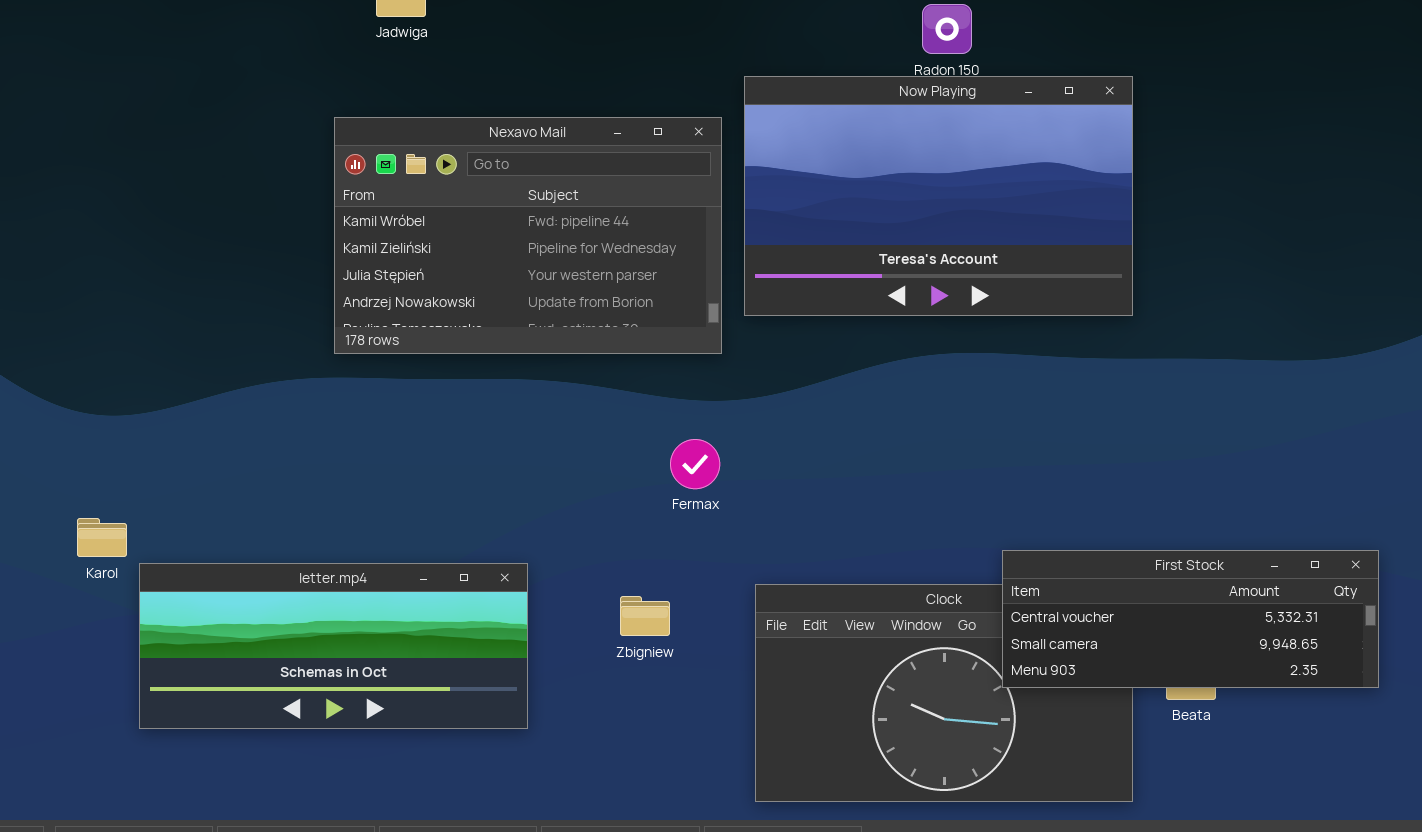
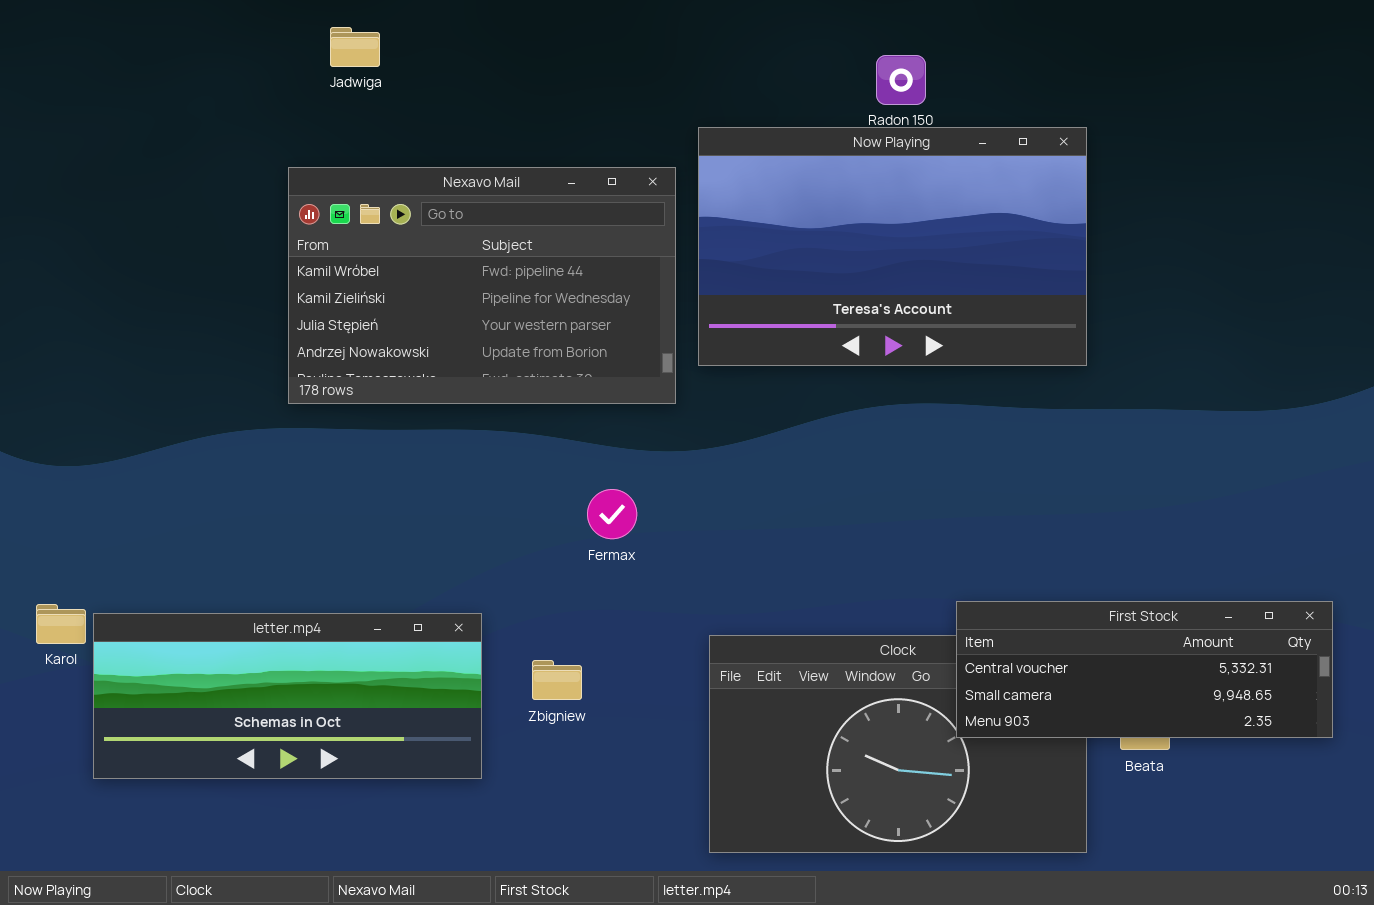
Fermax: [670,439,720,489] -> [587,489,637,539], moved
Karol: [77,518,127,557] -> [36,604,86,644], moved
Zbigniew: [620,596,670,636] -> [532,660,582,700], moved

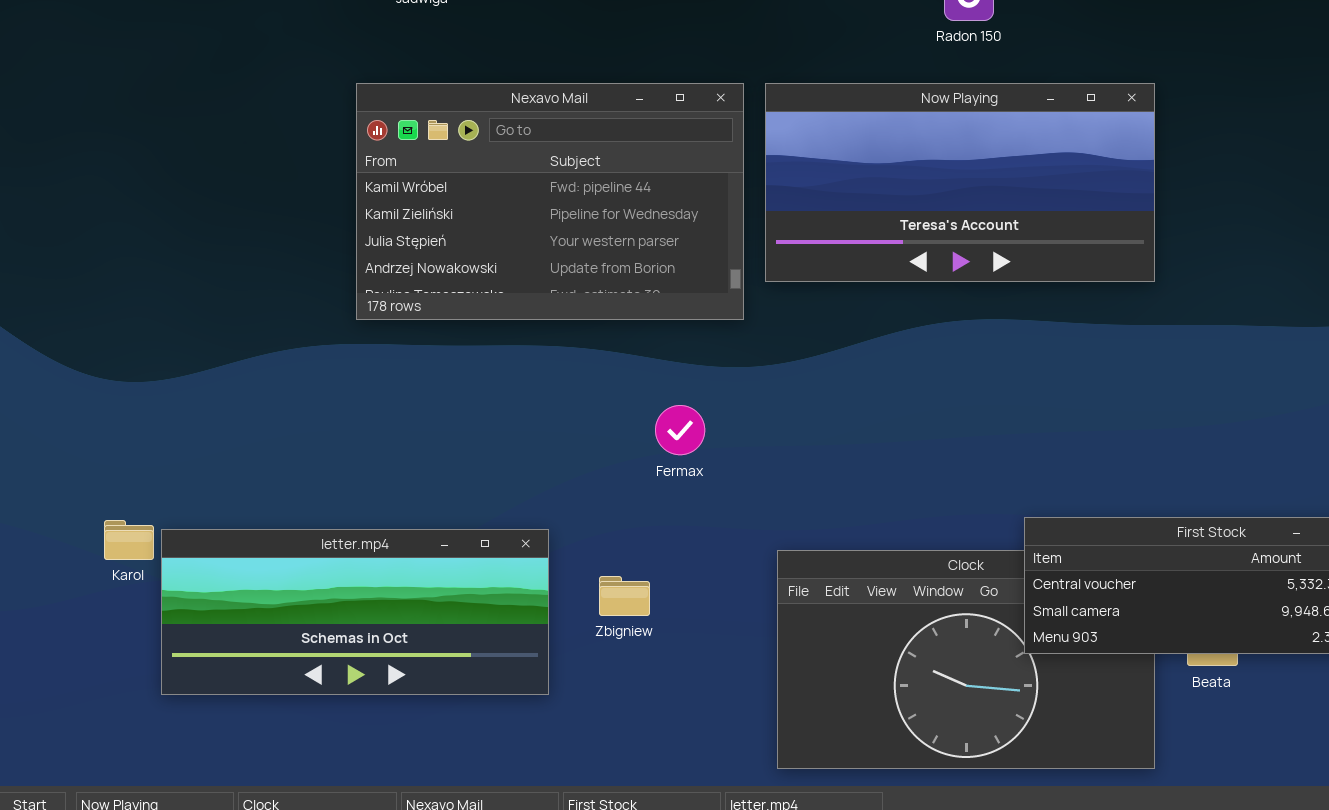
Now Playing: [698,127,1087,366] -> [765,83,1155,282], resized

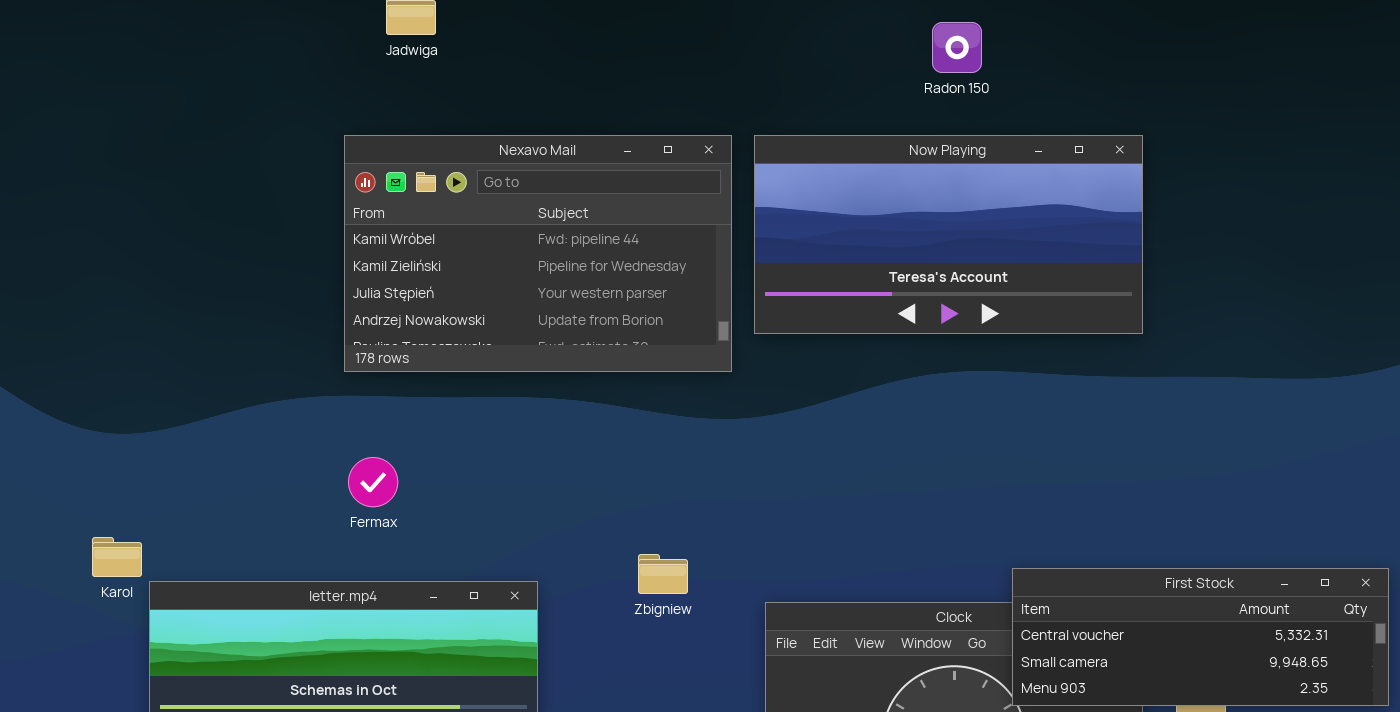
Fermax: [655,405,705,455] -> [348,457,398,507], moved
Karol: [104,520,154,560] -> [92,537,142,577], moved
Zbigniew: [599,576,650,616] -> [638,554,688,594], moved

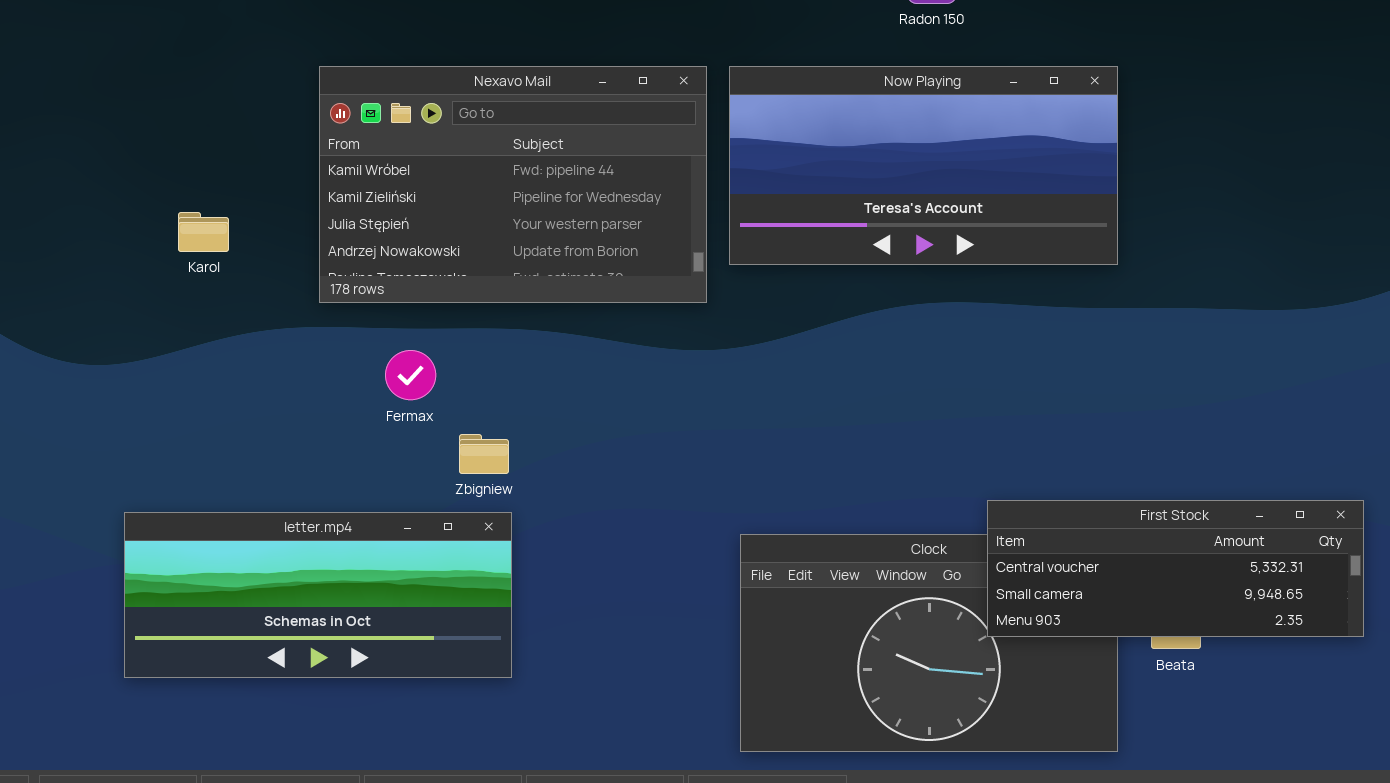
Fermax: [348,457,398,507] -> [385,350,436,400], moved
Karol: [92,537,142,577] -> [178,212,229,252], moved
Zbigniew: [638,554,688,594] -> [459,434,509,474], moved

